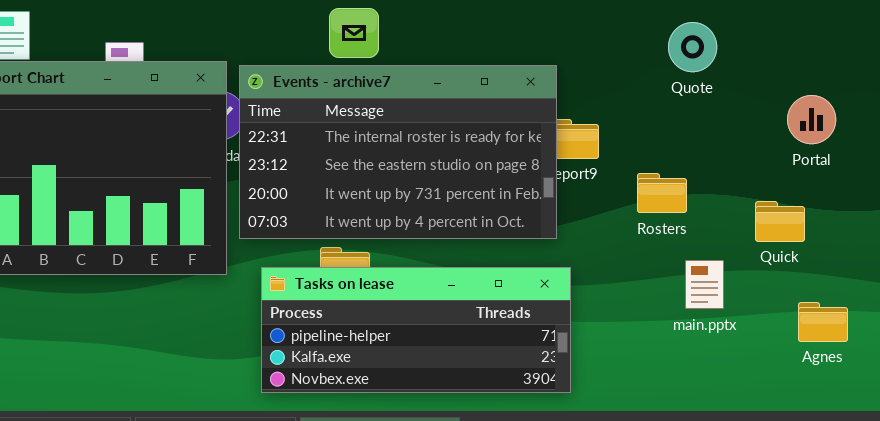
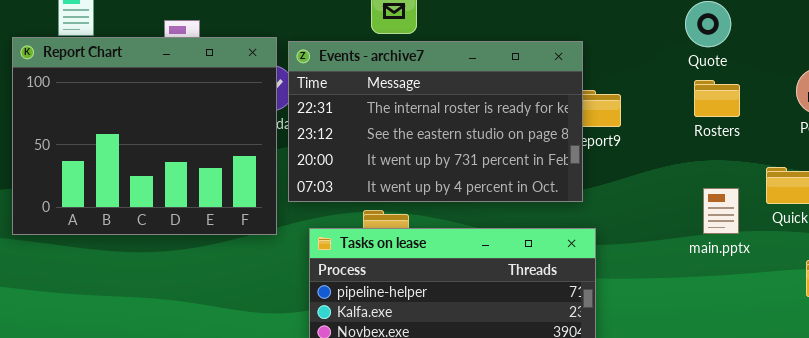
Rosters: [637,173,687,213] -> [694,80,740,117], moved
main.pptx: [685,260,724,309] -> [703,188,739,234], moved

